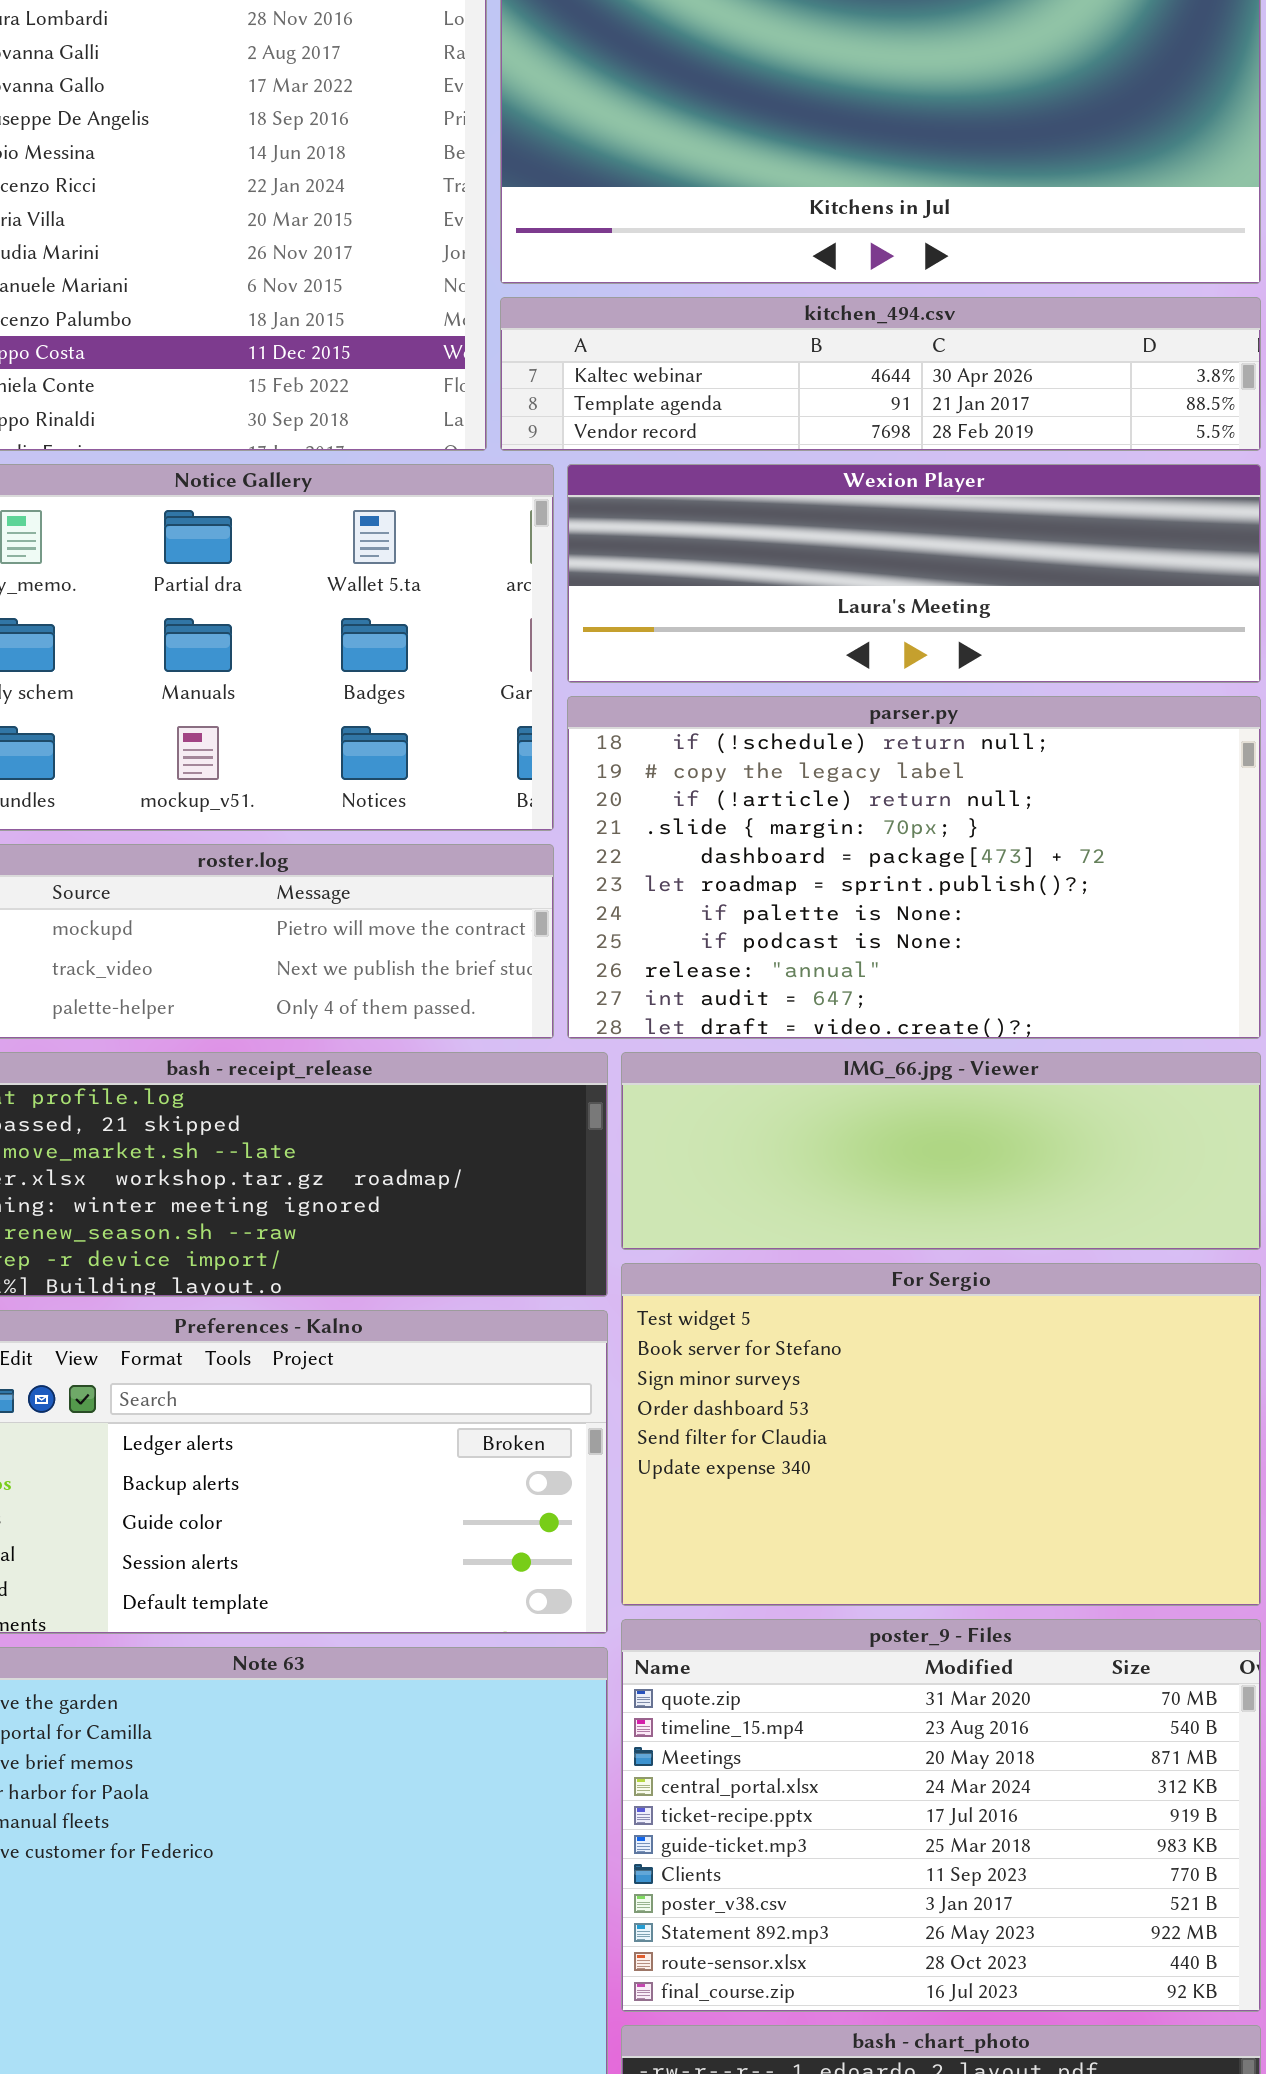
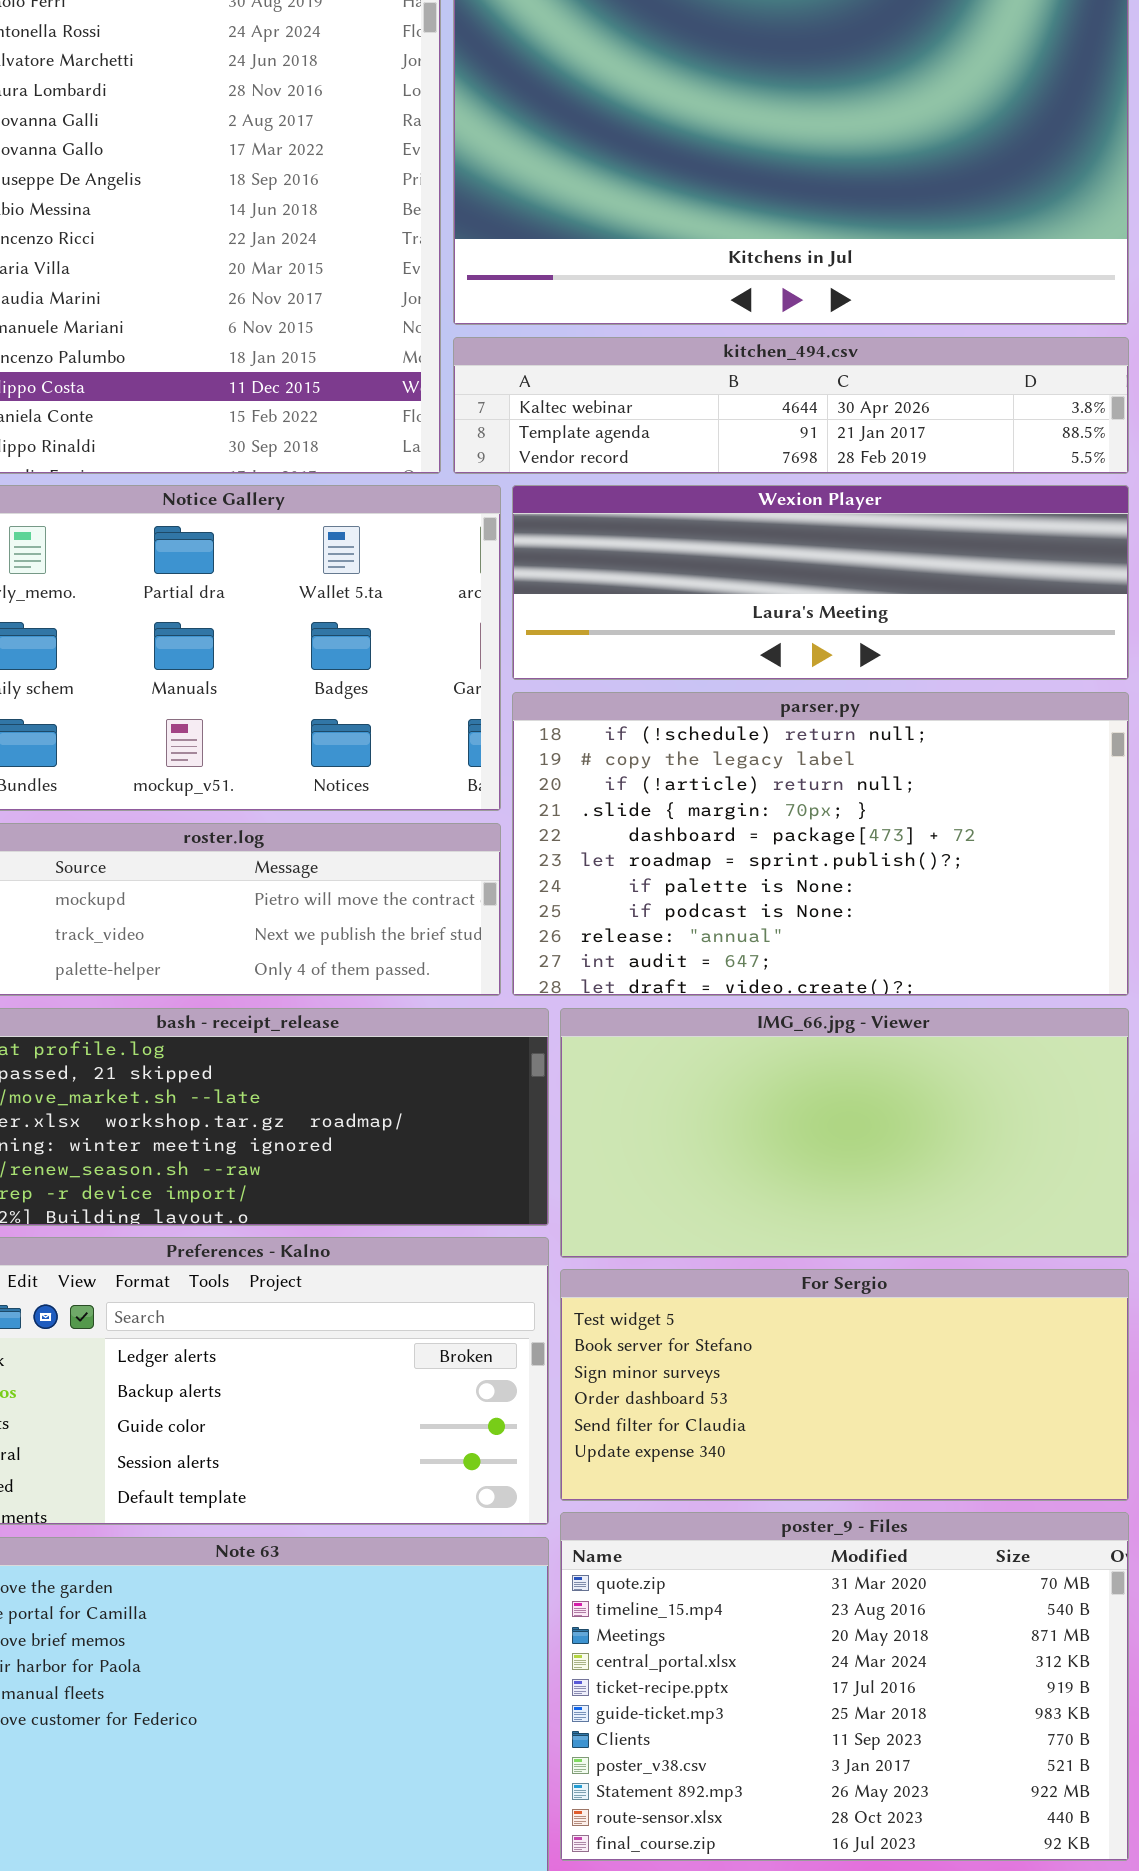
IMG_66.jpg - Viewer: [621,1052,1261,1250] -> [560,1008,1129,1258], resized
For Sergio: [621,1263,1261,1606] -> [560,1269,1129,1501], resized

